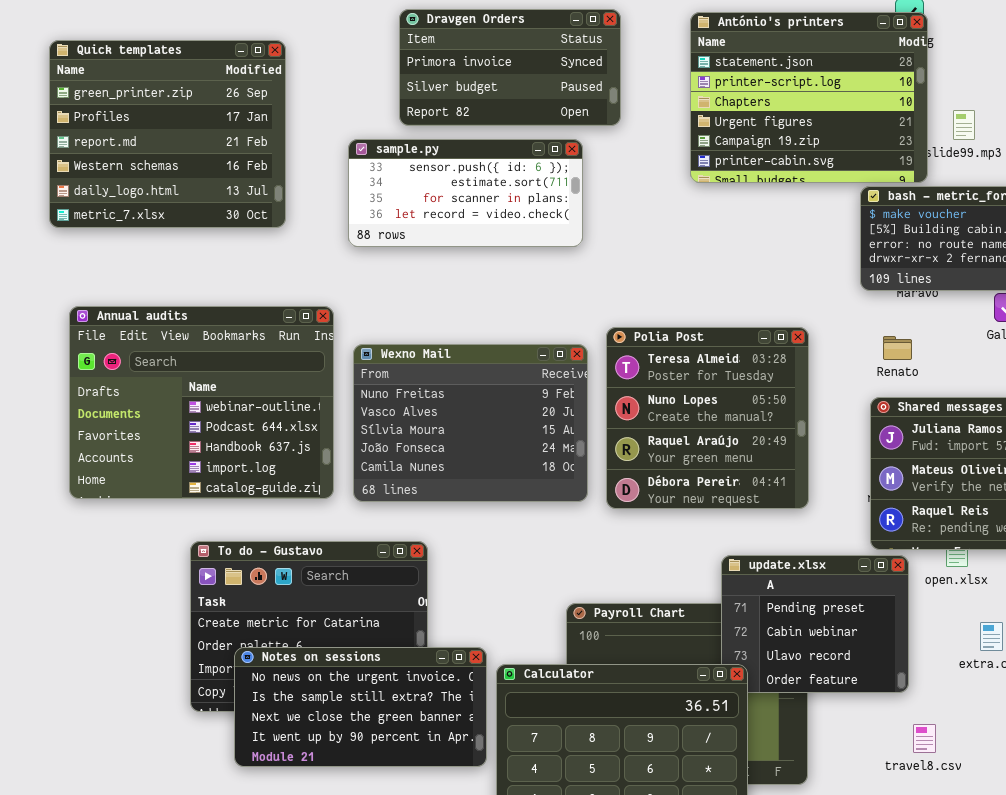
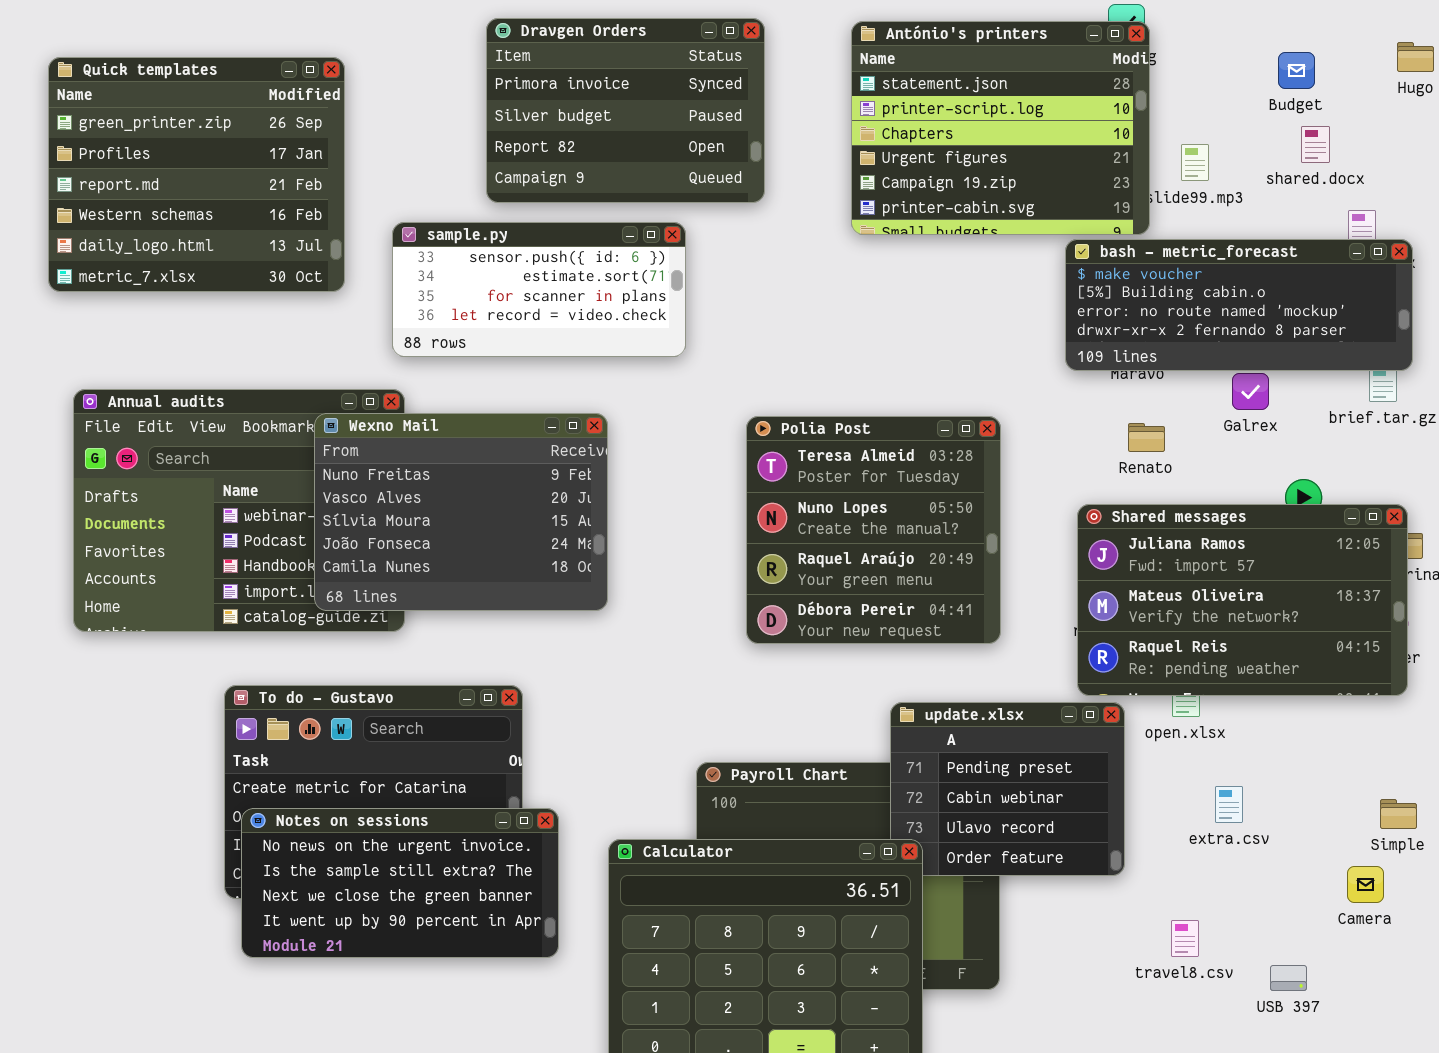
Dravgen Orders: [399,9,621,126] -> [486,18,765,203], resized
sample.py: [348,139,583,247] -> [392,222,686,357], moved
Renato: [883,336,912,360] -> [1128,423,1165,452], moved
Wexno Mail: [353,344,588,502] -> [314,413,608,611], moved
Notes on sessions: [234,647,487,767] -> [241,808,559,958], moved
travel8.csv: [913,724,936,753] -> [1171,920,1199,957], moved

